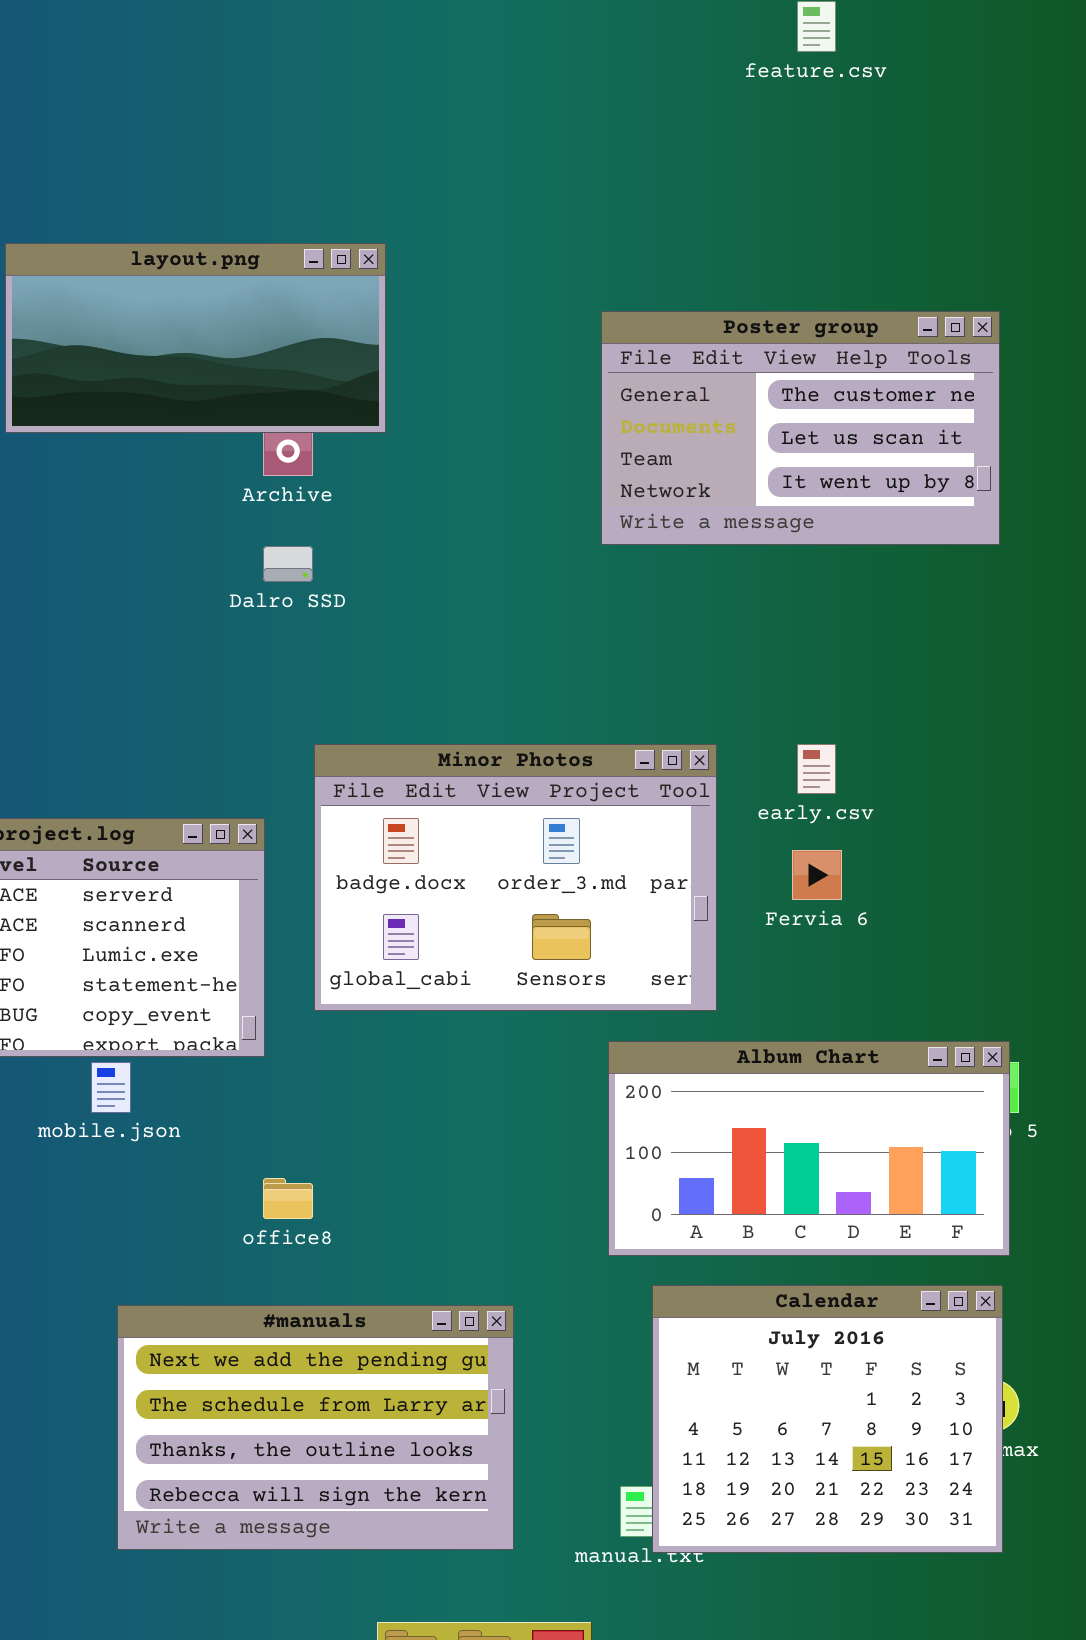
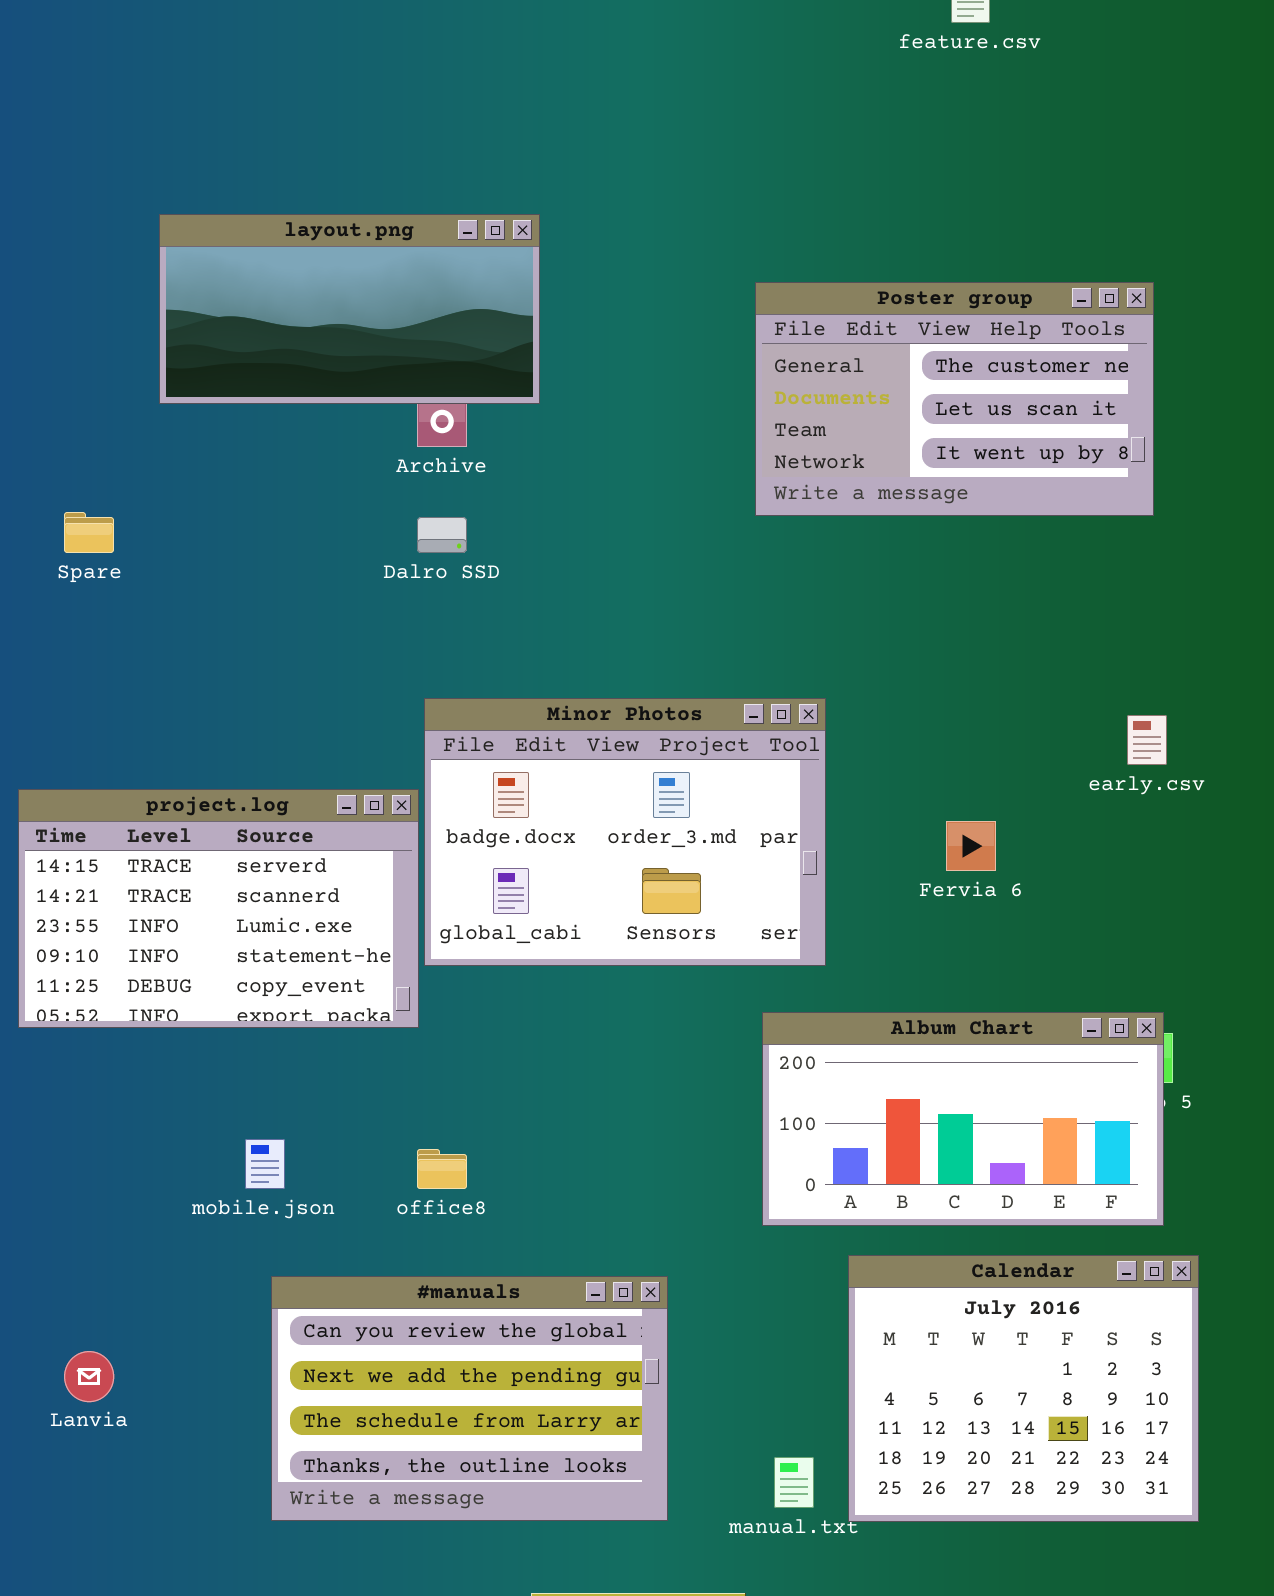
Minor Photos: [314,744,717,1011] -> [424,698,826,966], moved
early.csv: [797,744,836,794] -> [1127,715,1167,765], moved
mobile.json: [91,1062,131,1113] -> [245,1139,285,1189], moved
Calendar: [652,1285,1003,1553] -> [848,1255,1199,1522], moved
#manuals: [117,1305,514,1550] -> [271,1276,668,1521], scrolled up 1 row

